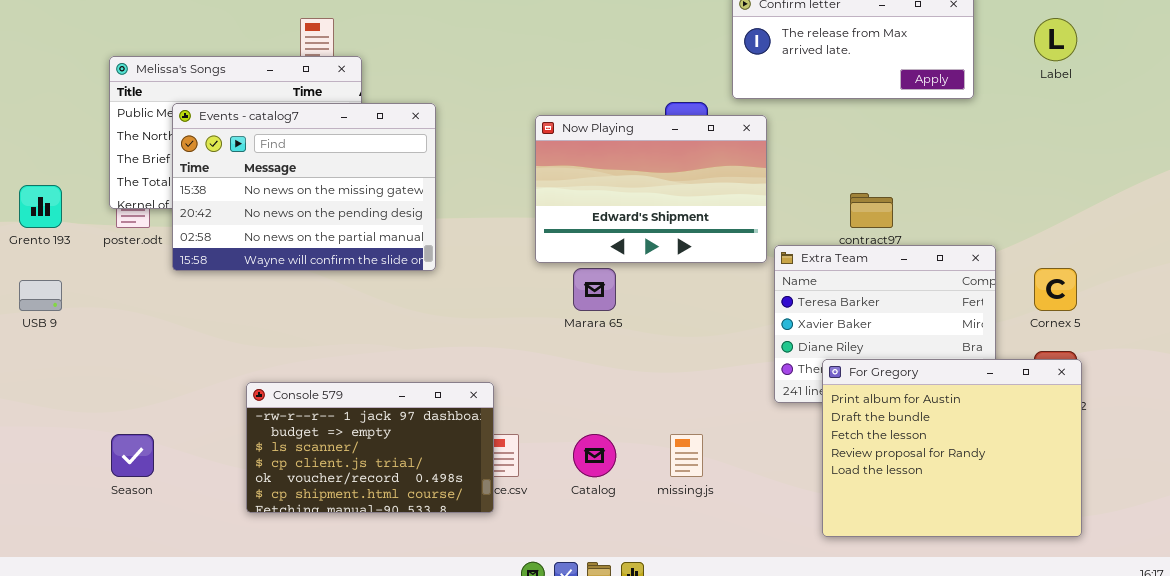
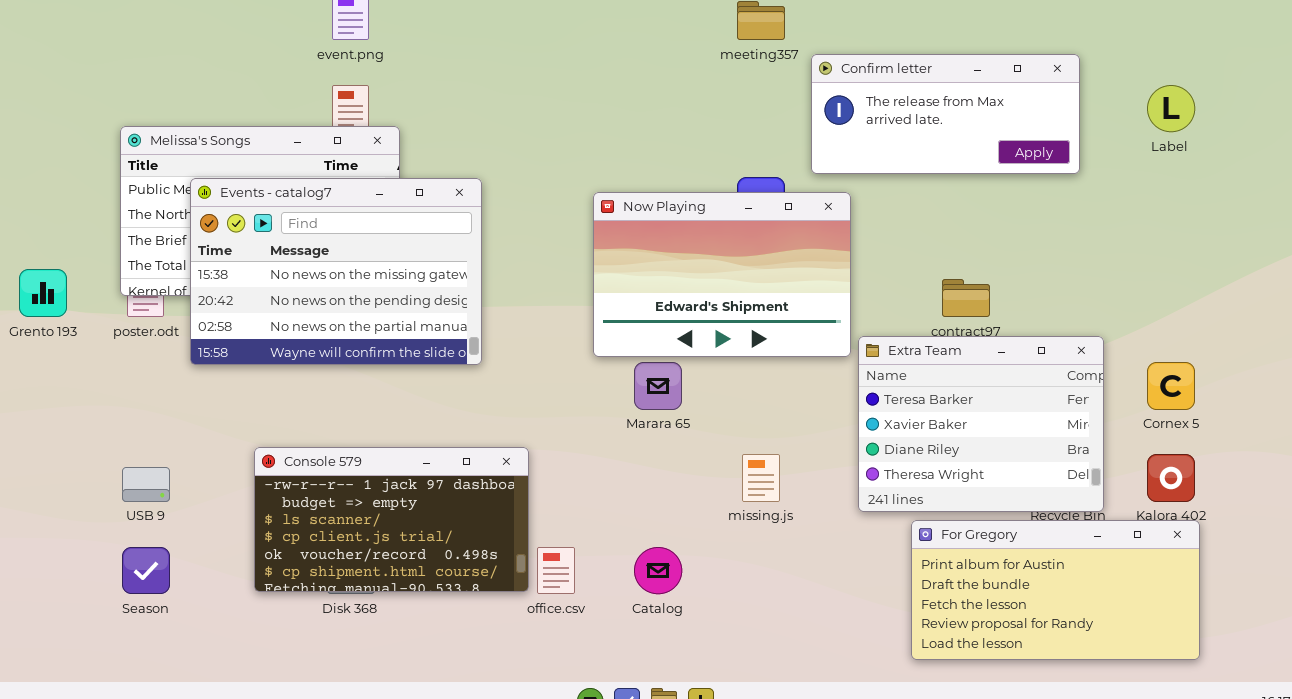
USB 9: [19,280,62,311] -> [122,467,170,502], moved
For Gregory: [822,359,1082,537] -> [911,520,1200,660], resized
Console 579: [246,382,494,513] -> [254,447,529,592], moved
missing.js: [670,434,703,477] -> [742,454,780,502], moved

